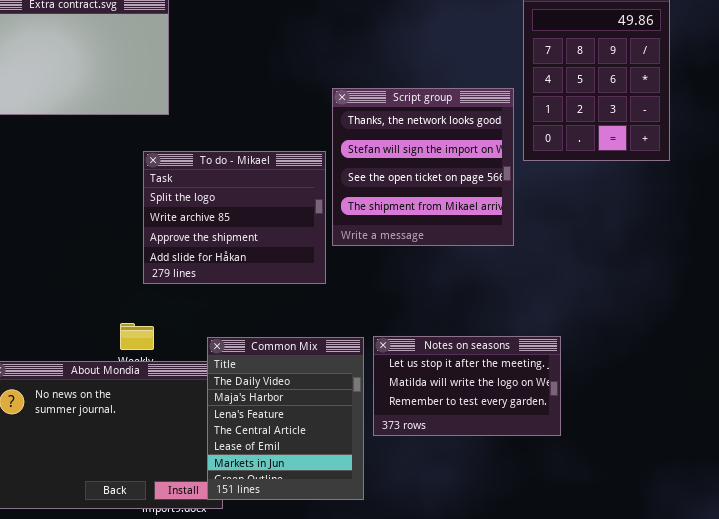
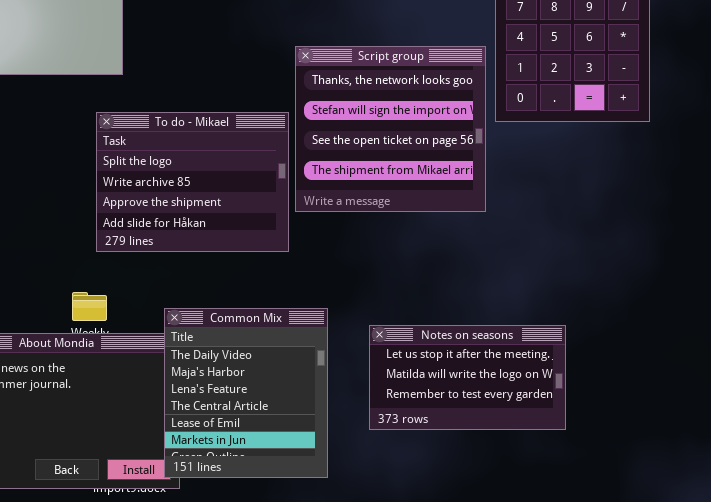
Notes on seasons: [373,336,561,436] -> [369,325,566,430], moved

